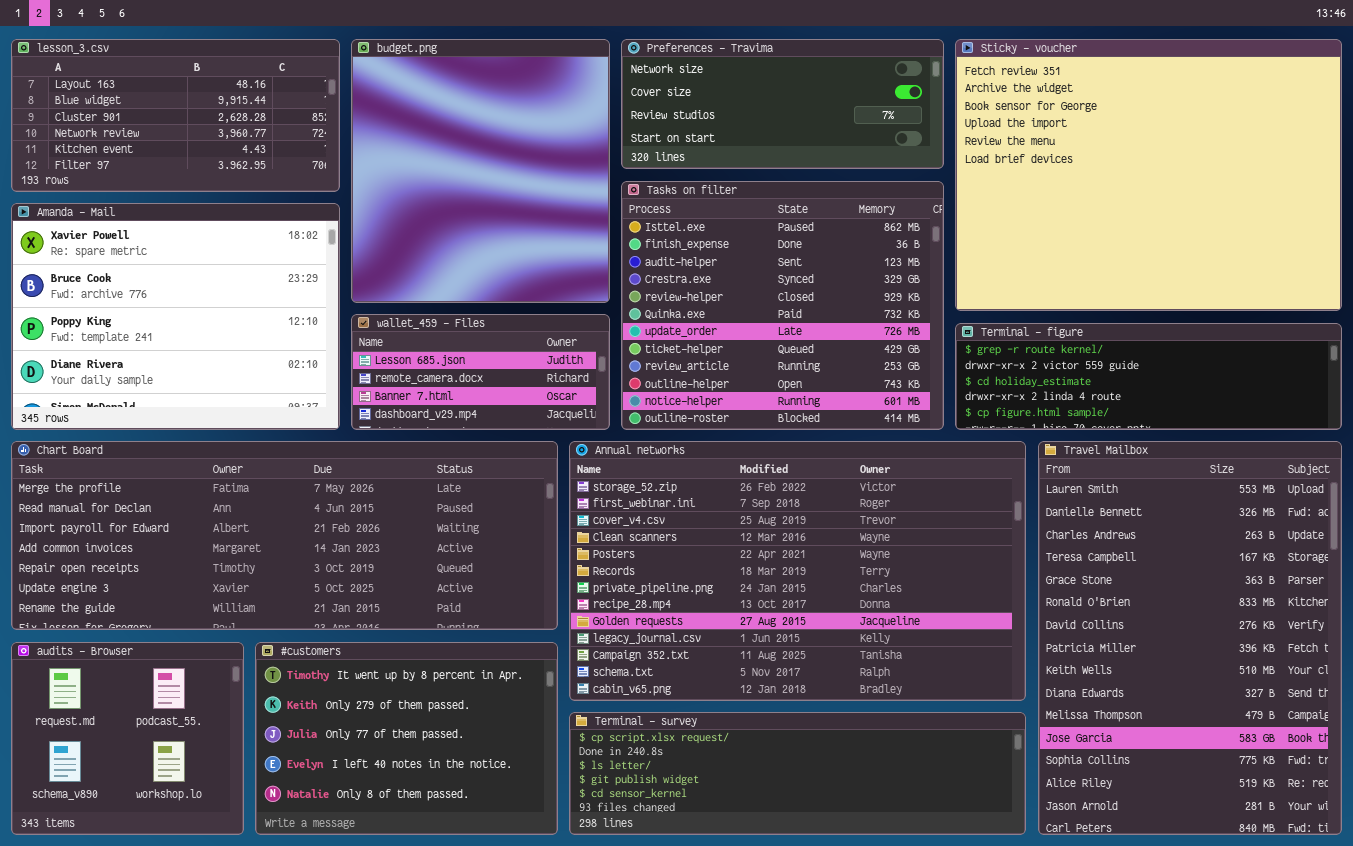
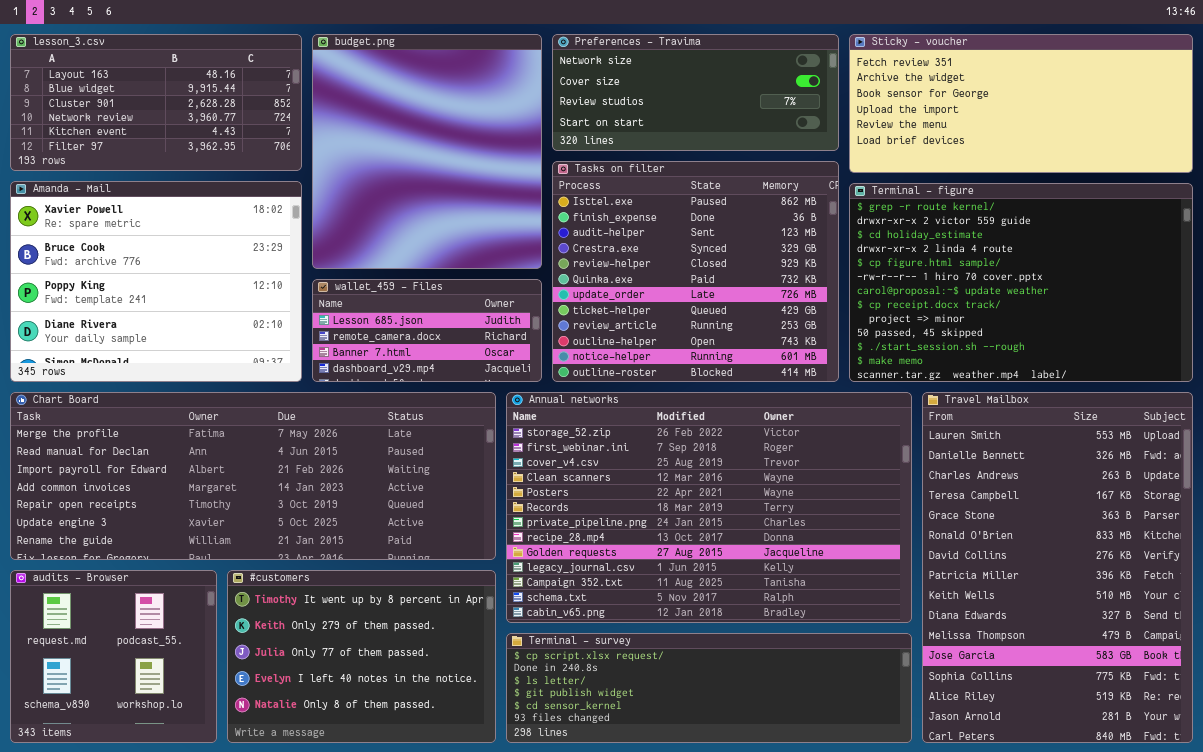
Sticky - voucher: [955,39,1342,311] -> [849,34,1193,173], resized
Terminal - figure: [955,323,1342,430] -> [849,183,1193,382], resized

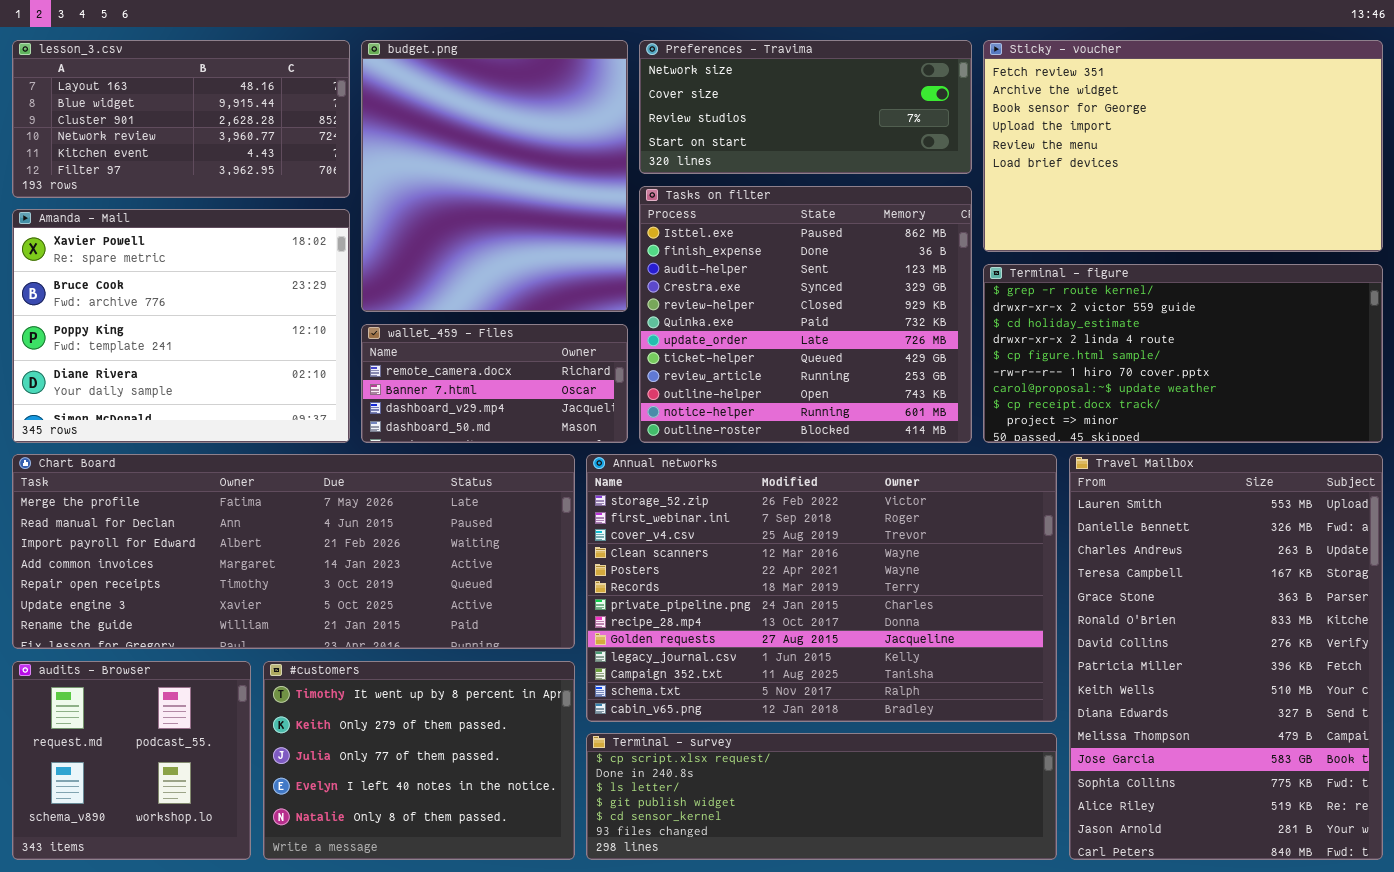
Sticky - voucher: [849,34,1193,173] -> [983,40,1383,252], resized
Terminal - figure: [849,183,1193,382] -> [983,264,1383,443], resized
wallet_459 - Files: [312,279,542,382] -> [361,324,628,443], scrolled down 1 row

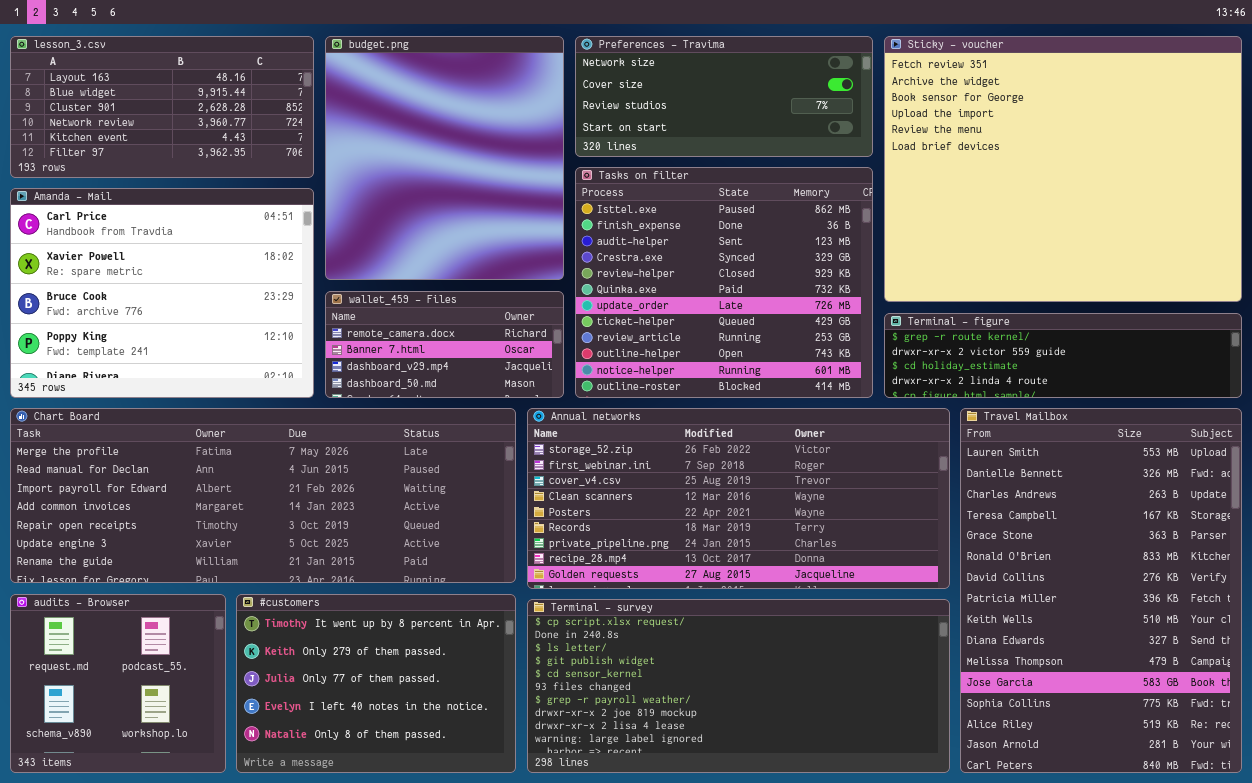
Sticky - voucher: [983,40,1383,252] -> [884,36,1242,302], resized
Amanda - Mail: [12,209,350,443] -> [10,188,314,398], scrolled up 1 row
Terminal - figure: [983,264,1383,443] -> [884,313,1242,398], resized
Annual networks: [586,454,1057,722] -> [527,408,950,589], resized
Terminal - survey: [586,733,1057,860] -> [527,599,950,773], resized

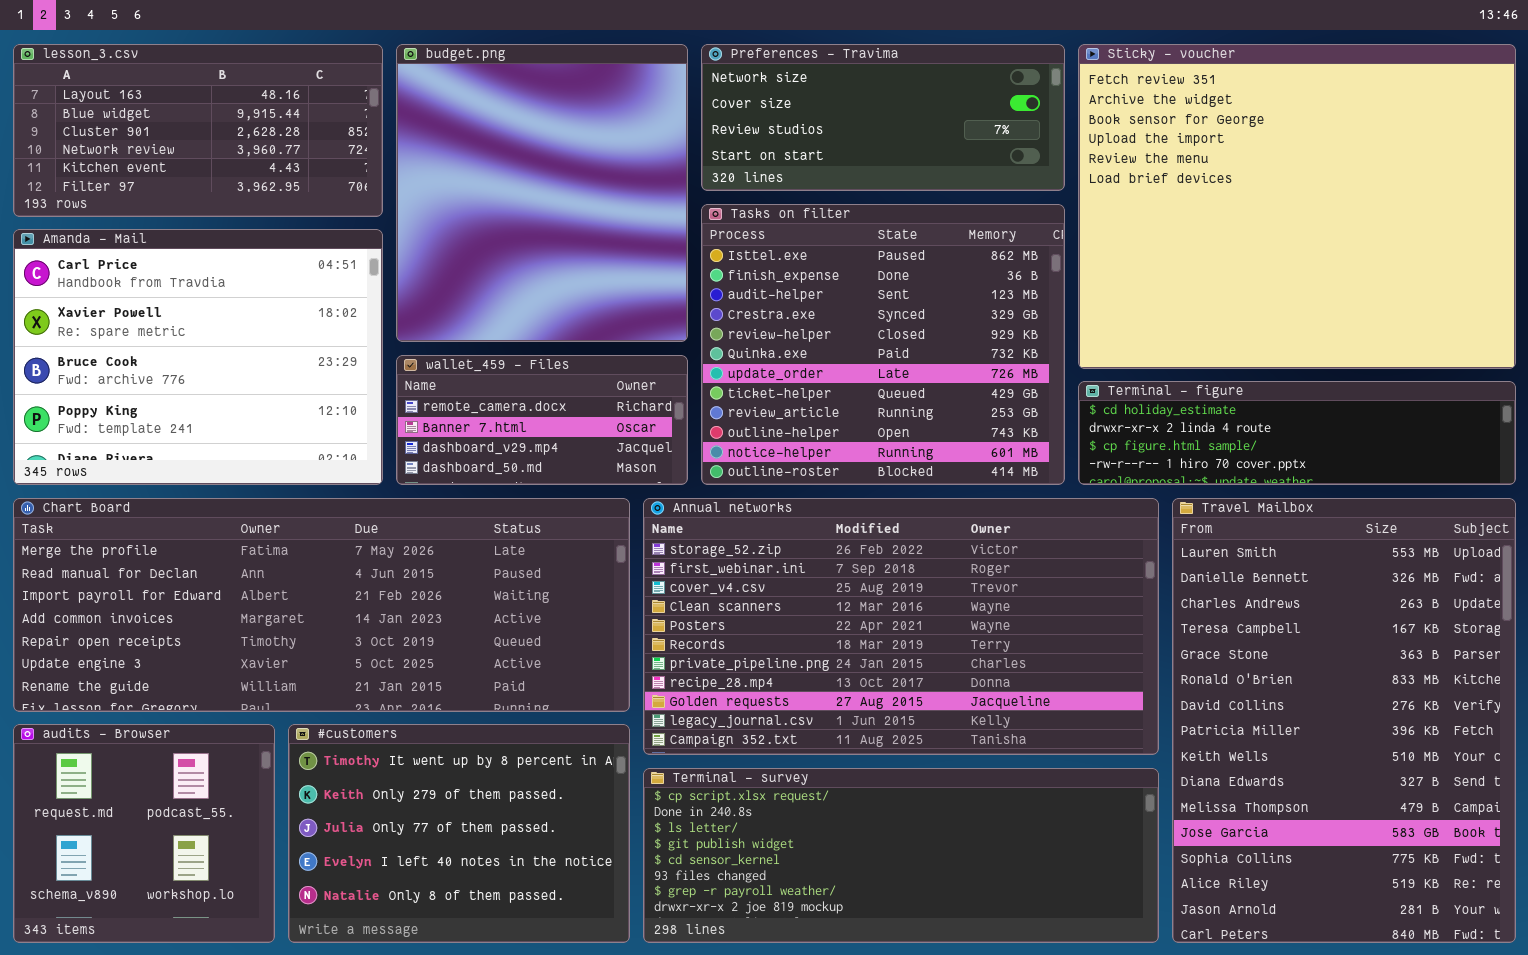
Terminal - figure: [884,313,1242,398] -> [1078,381,1516,485], scrolled down 2 rows
Annual networks: [527,408,950,589] -> [643,498,1159,755], resized
Terminal - survey: [527,599,950,773] -> [643,768,1159,943], resized

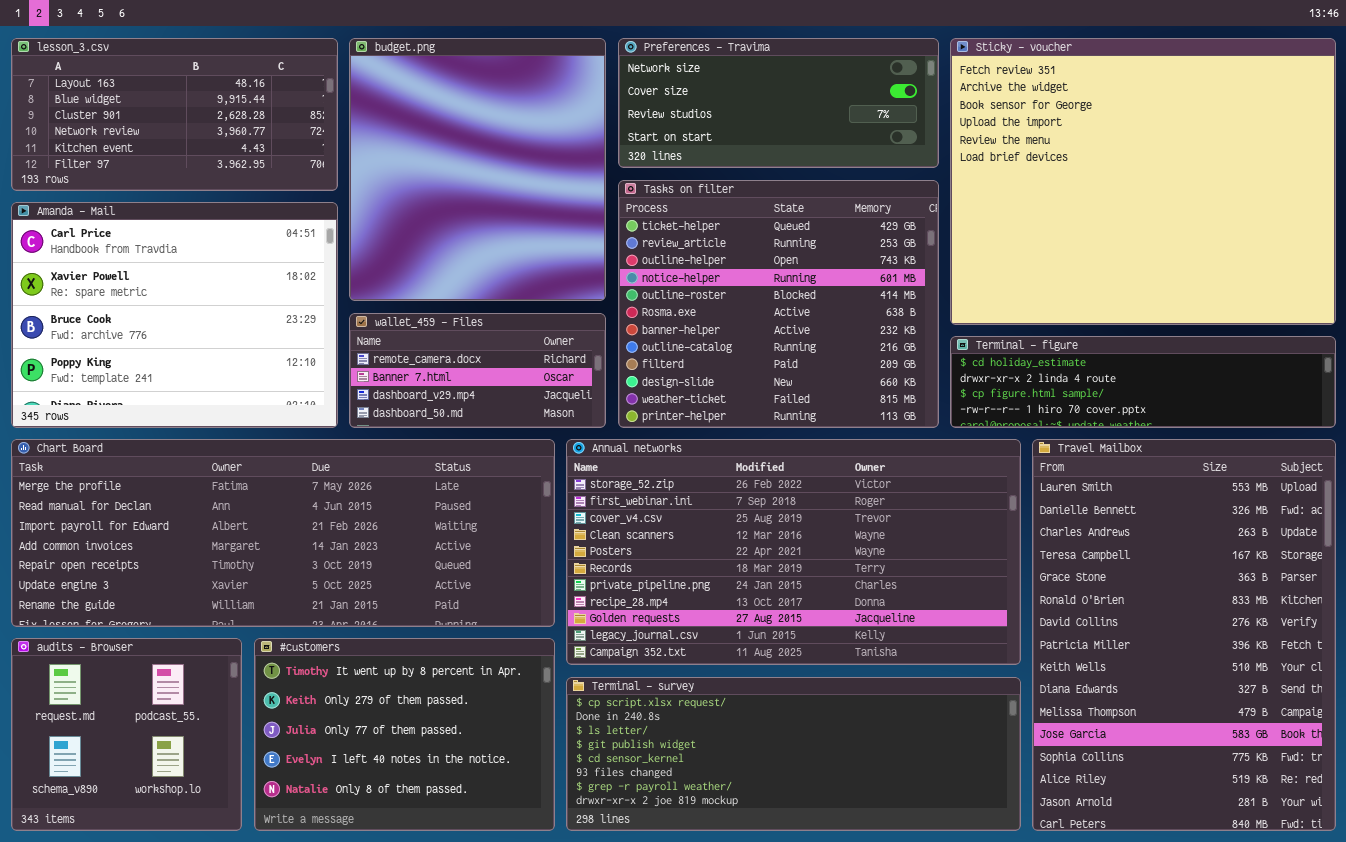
Tasks on filter: [701,204,1065,485] -> [618,180,939,428], scrolled down 7 rows

